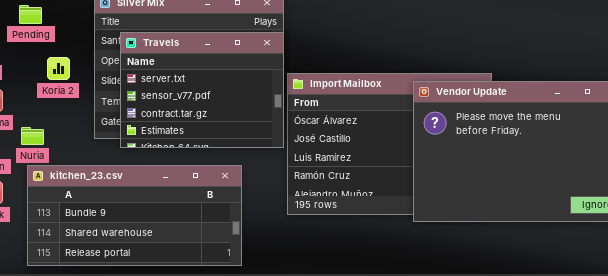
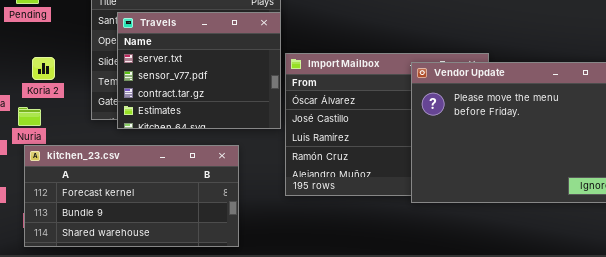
Koria 2: [47,57,70,80] -> [32,57,55,80], moved
kitchen_23.csv: [27,165,242,266] -> [24,145,239,247], scrolled up 1 row

